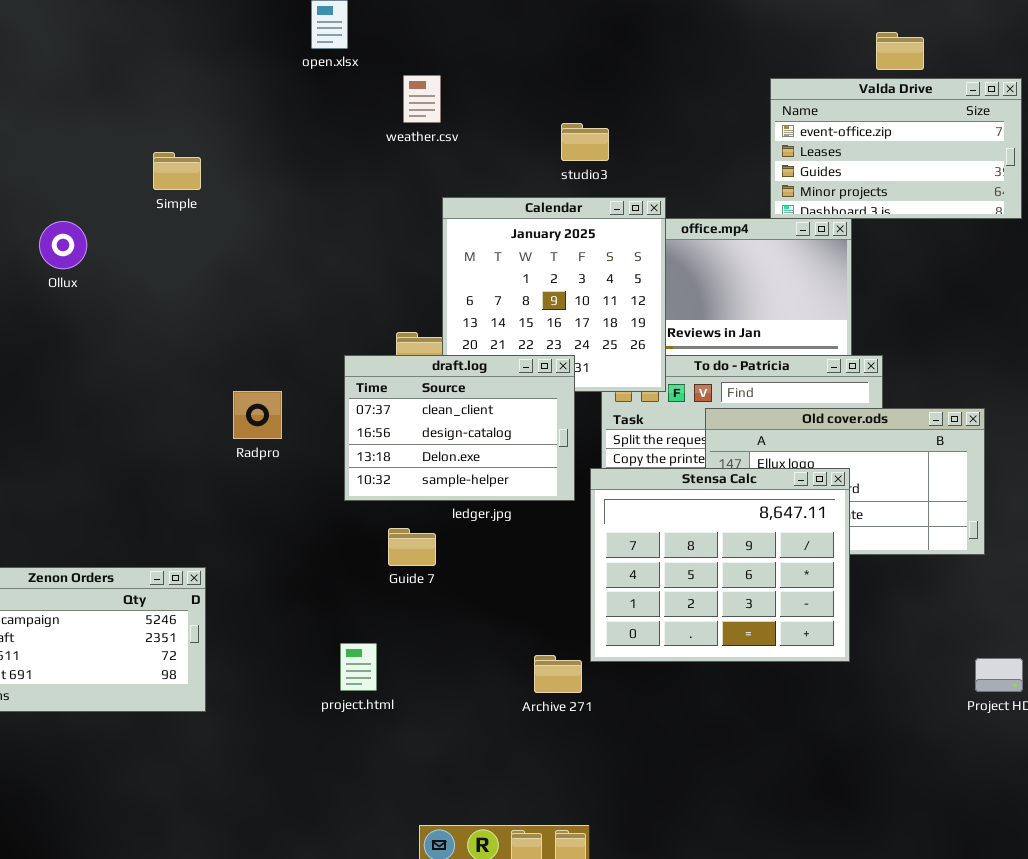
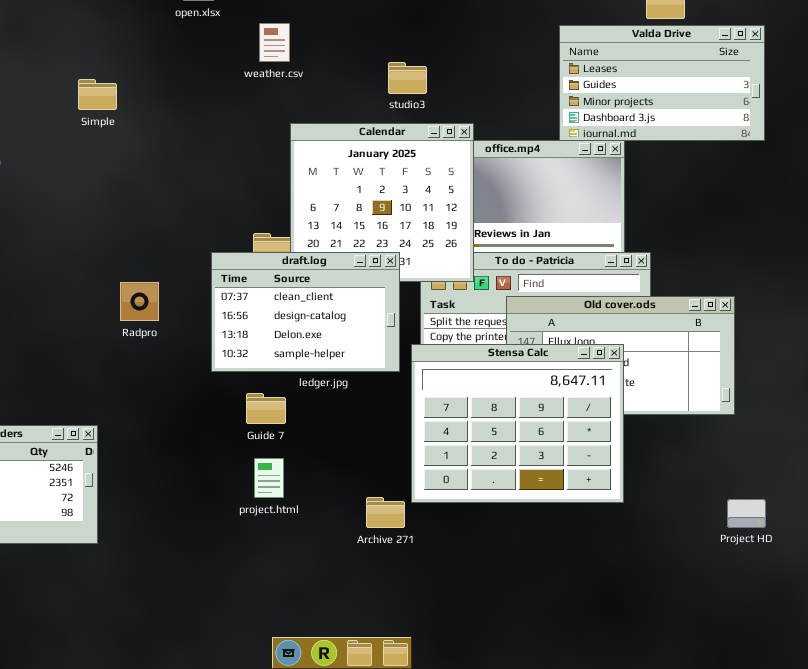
Valda Drive: [770,78,1022,219] -> [559,25,765,141], scrolled down 1 row
Simple: [153,152,201,190] -> [78,79,117,110], moved
project.html: [340,643,377,691] -> [254,458,284,498], moved

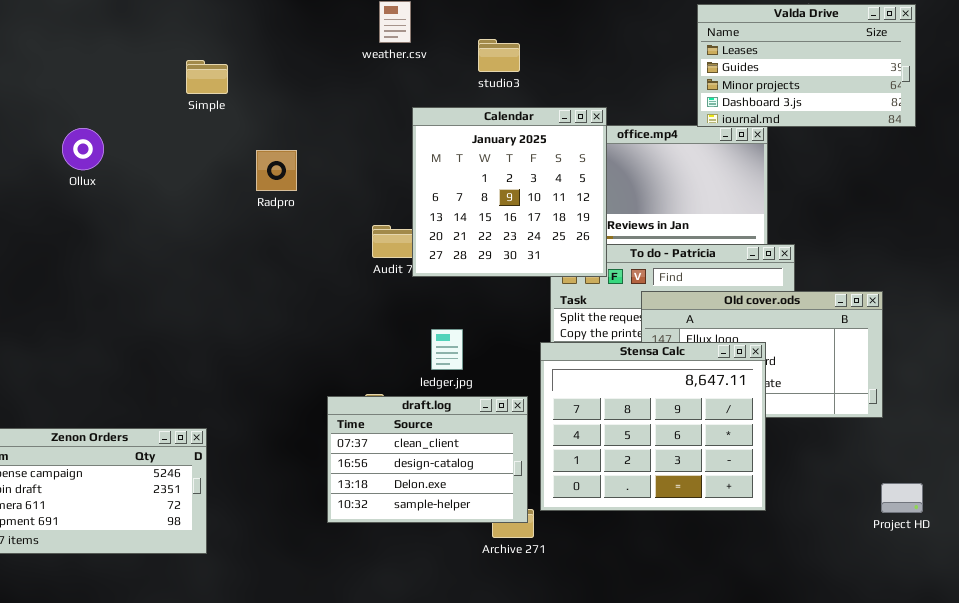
studio3: [388,62,427,94] -> [478,39,520,72], moved
draft.log: [211,252,400,372] -> [327,396,528,523], moved
Radpro: [120,282,159,321] -> [256,150,297,191], moved
Project HD: [727,499,766,528] -> [881,483,923,513], moved

